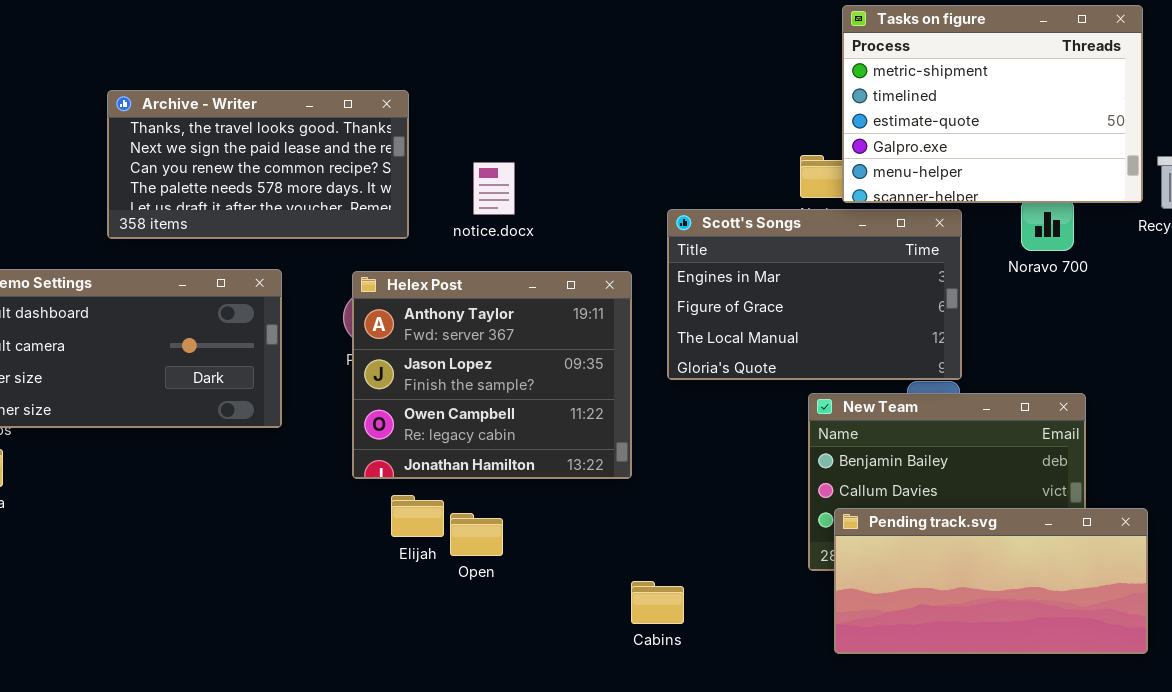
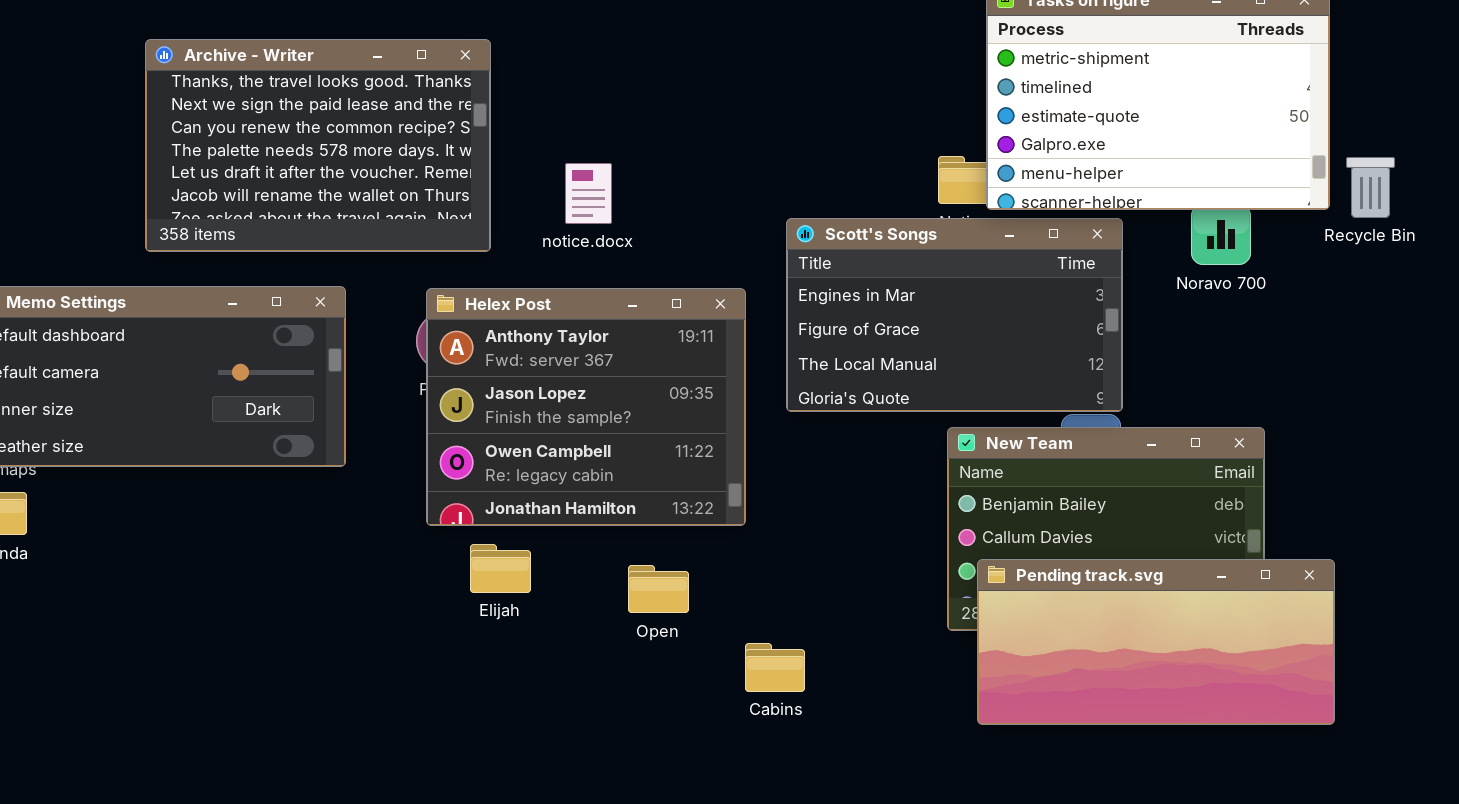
Archive - Writer: [107,90,409,239] -> [145,39,491,252], resized
Open: [450,513,503,556] -> [628,565,689,613], moved

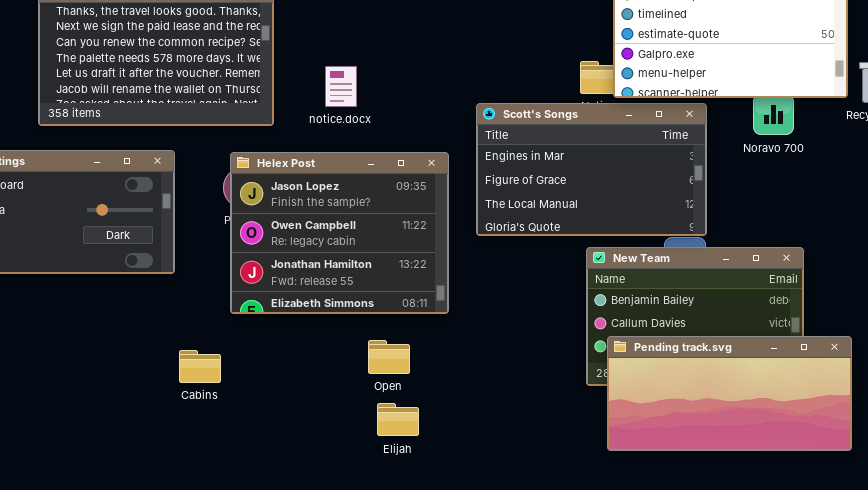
Helex Post: [426,288,746,526] -> [230,152,449,314], scrolled down 1 row
Elijah: [470,544,531,593] -> [377,403,419,436], moved
Cabins: [745,643,805,692] -> [179,350,221,383], moved

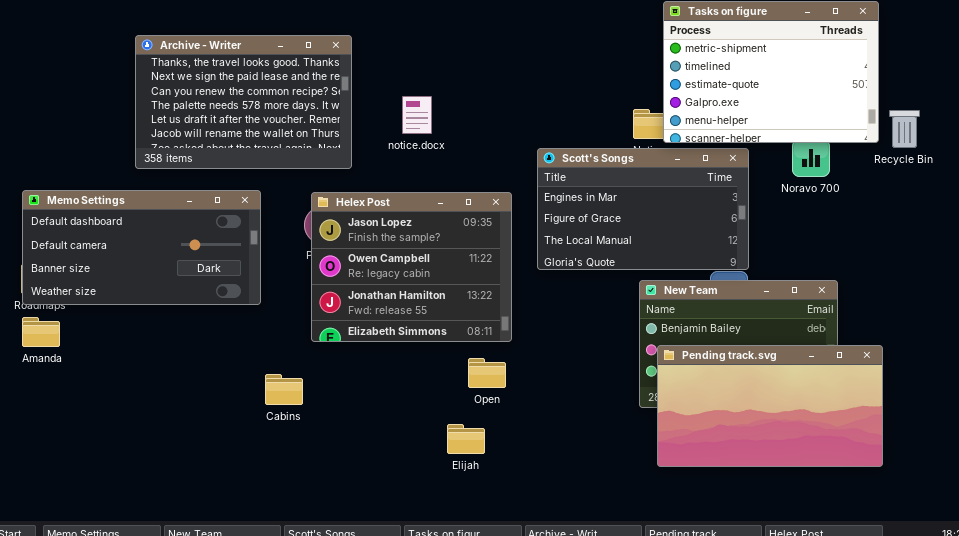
notice.docx: [325,66,357,107] -> [402,96,432,134], moved
Pending track.svg: [607,336,852,451] -> [657,345,883,467], resized
Open: [368,340,410,374] -> [468,358,506,388], moved

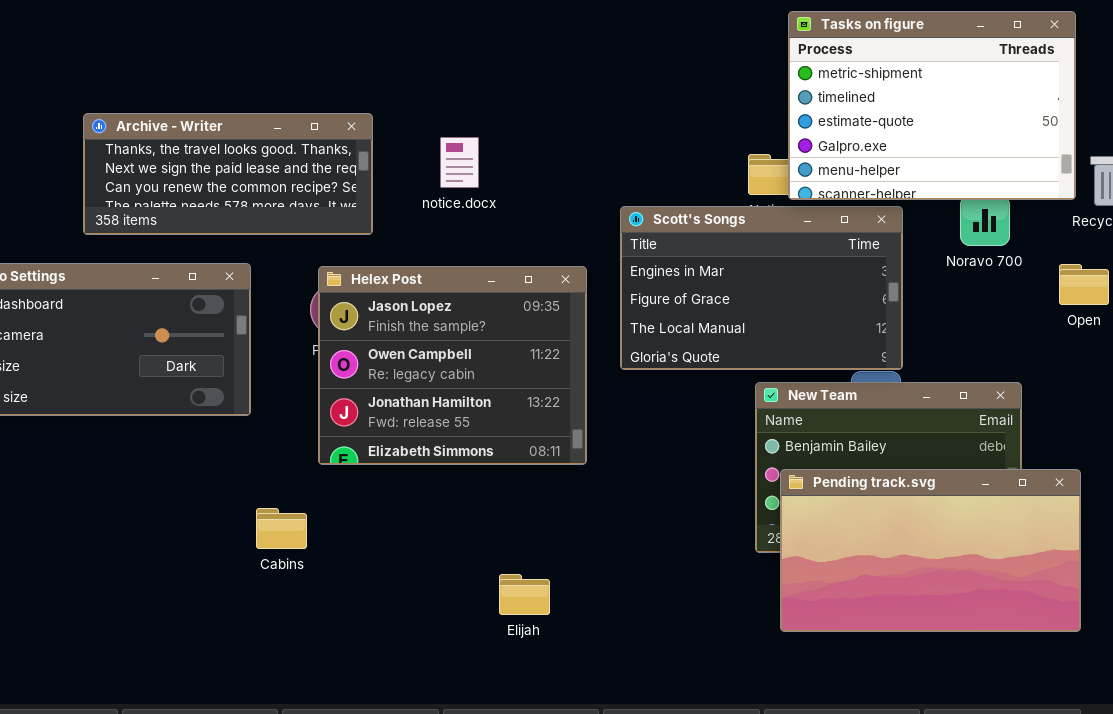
Archive - Writer: [135,35,352,169] -> [83,113,373,235], resized
Open: [468,358,506,388] -> [1059,264,1109,305], moved

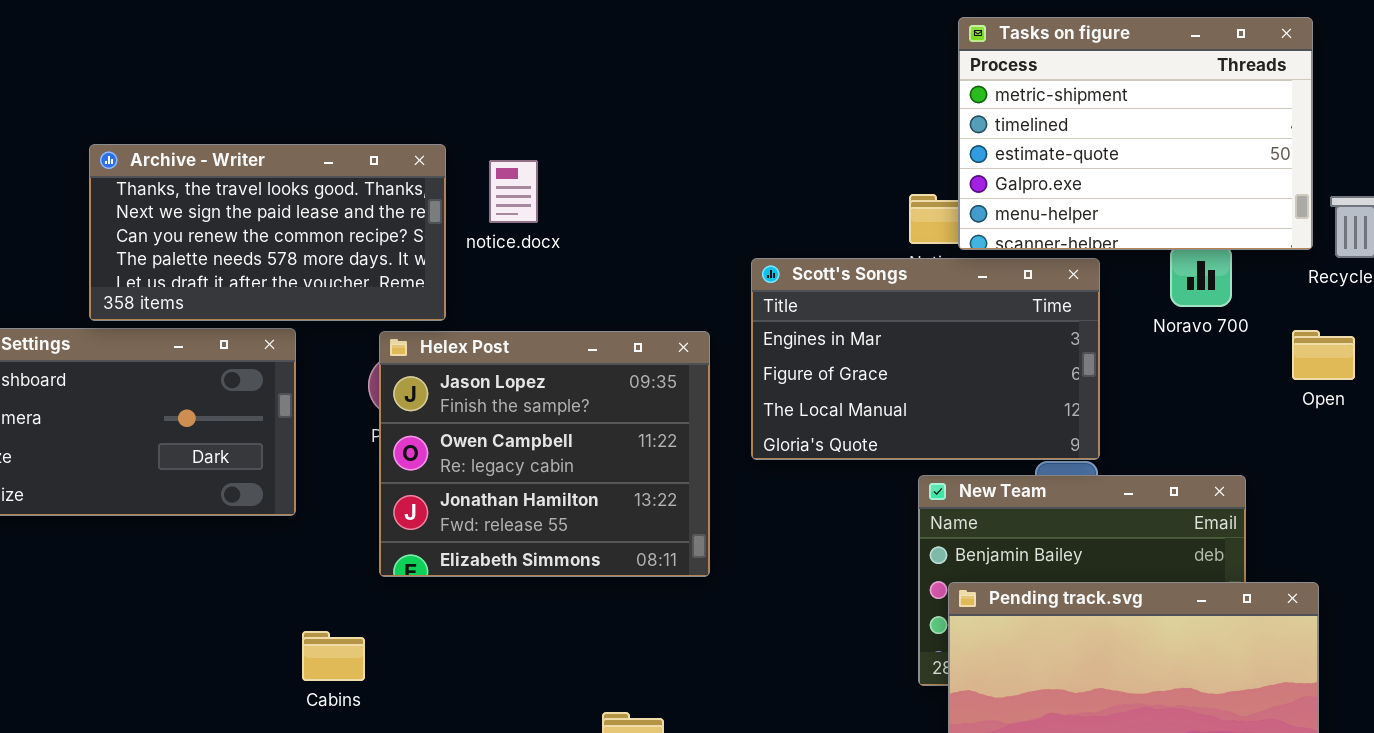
Archive - Writer: [83,113,373,235] -> [89,144,446,321], resized
notice.docx: [440,137,479,188] -> [489,160,538,223], moved

